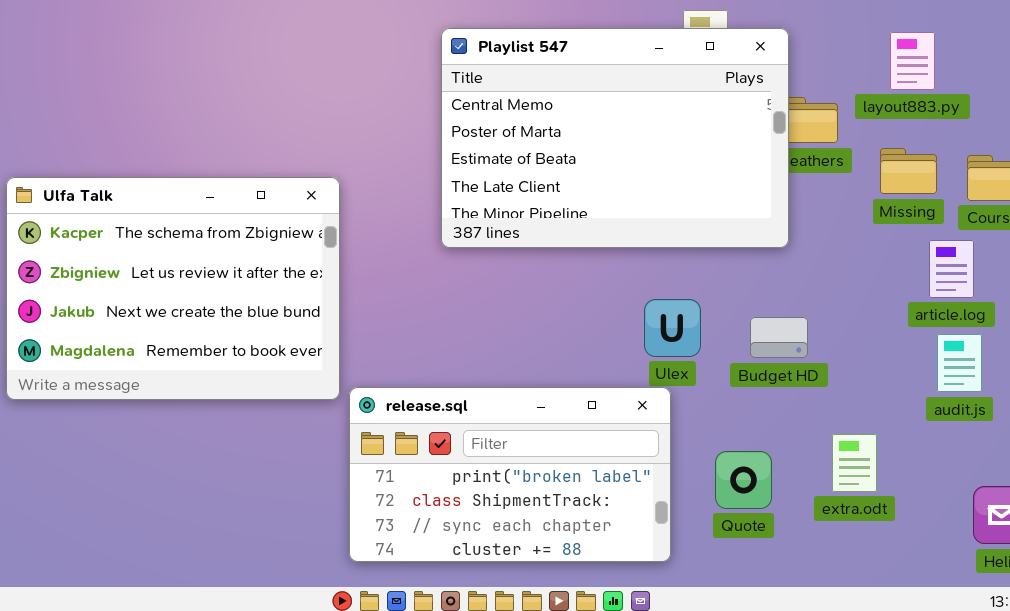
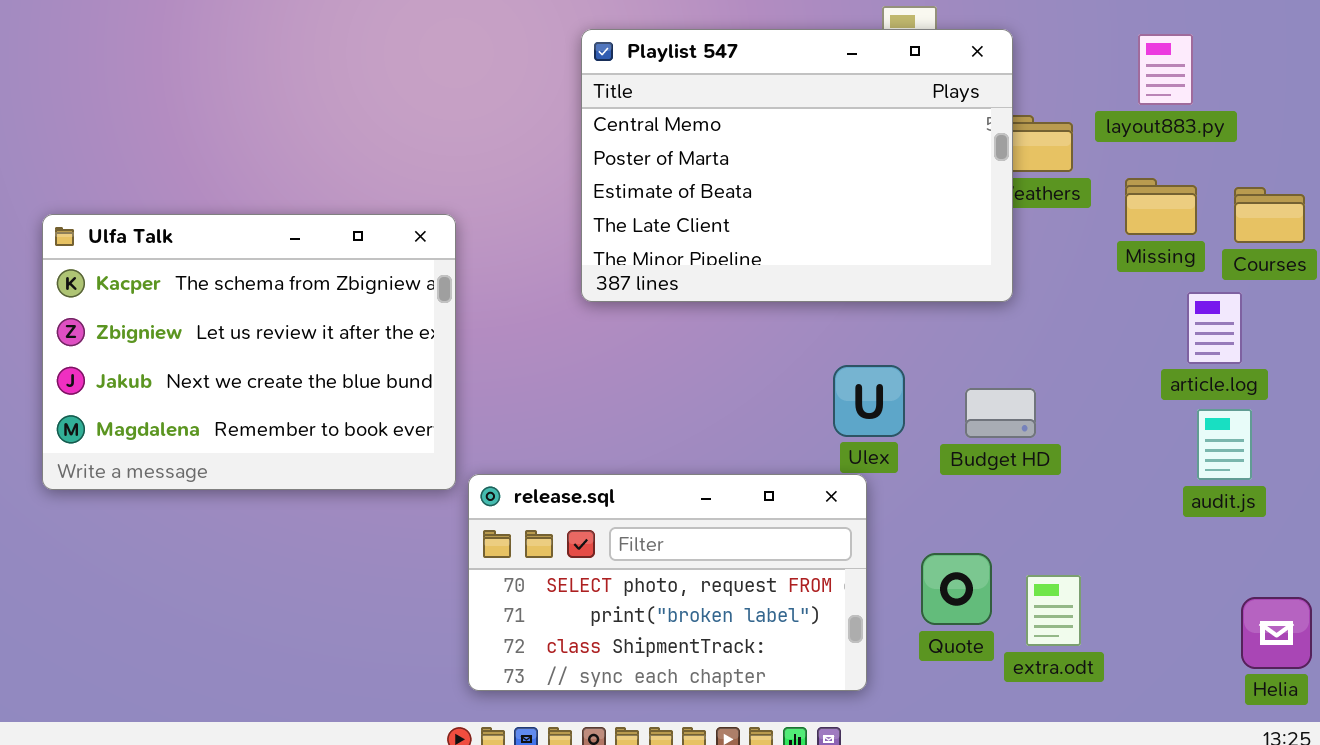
release.sql: [349,387,671,562] -> [468,474,867,691], scrolled up 1 row
extra.odt: [832,434,877,492] -> [1026,575,1081,646], moved

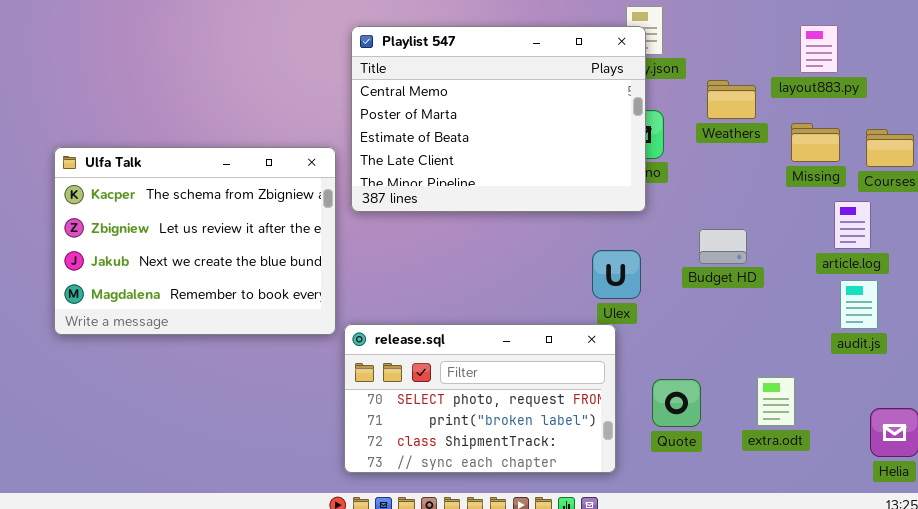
Playlist 547: [581,29,1013,302] -> [351,26,646,212], moved
Budget HD: [965,388,1036,438] -> [699,229,747,264], moved
extra.odt: [1026,575,1081,646] -> [757,377,795,426], moved

